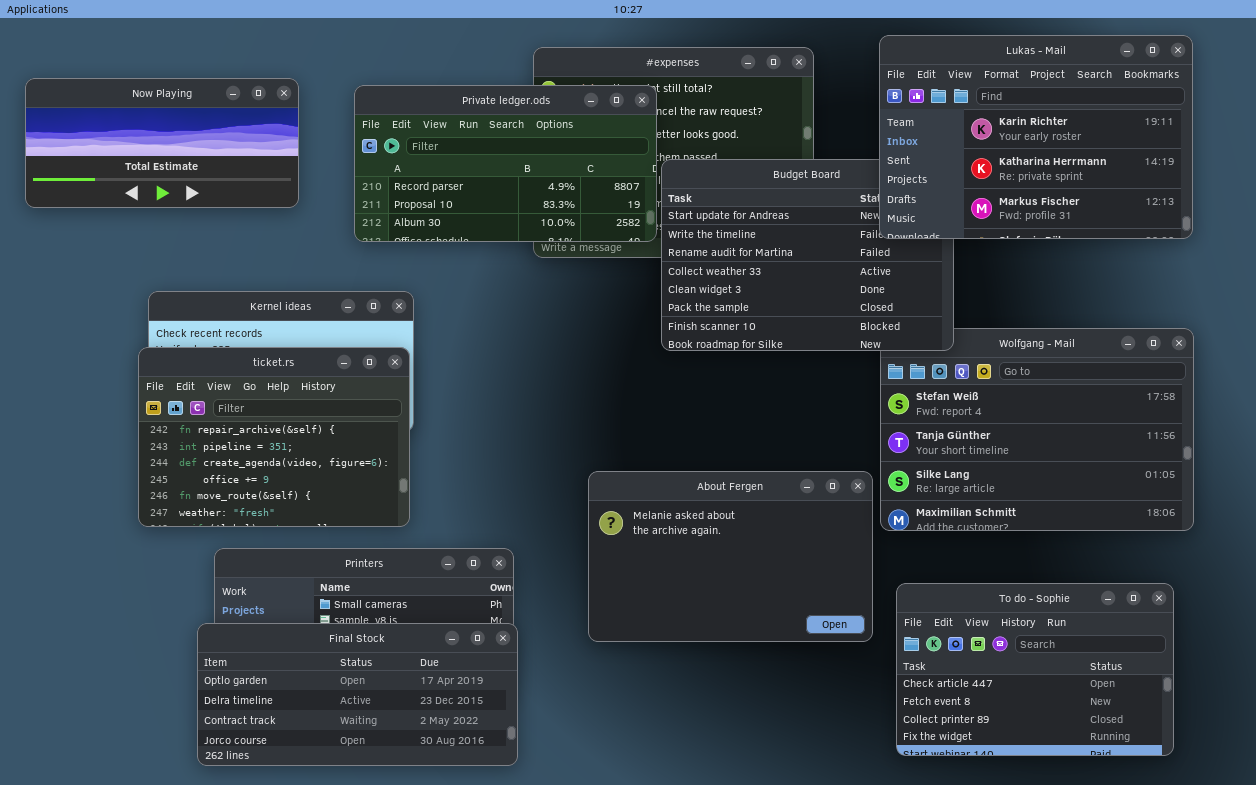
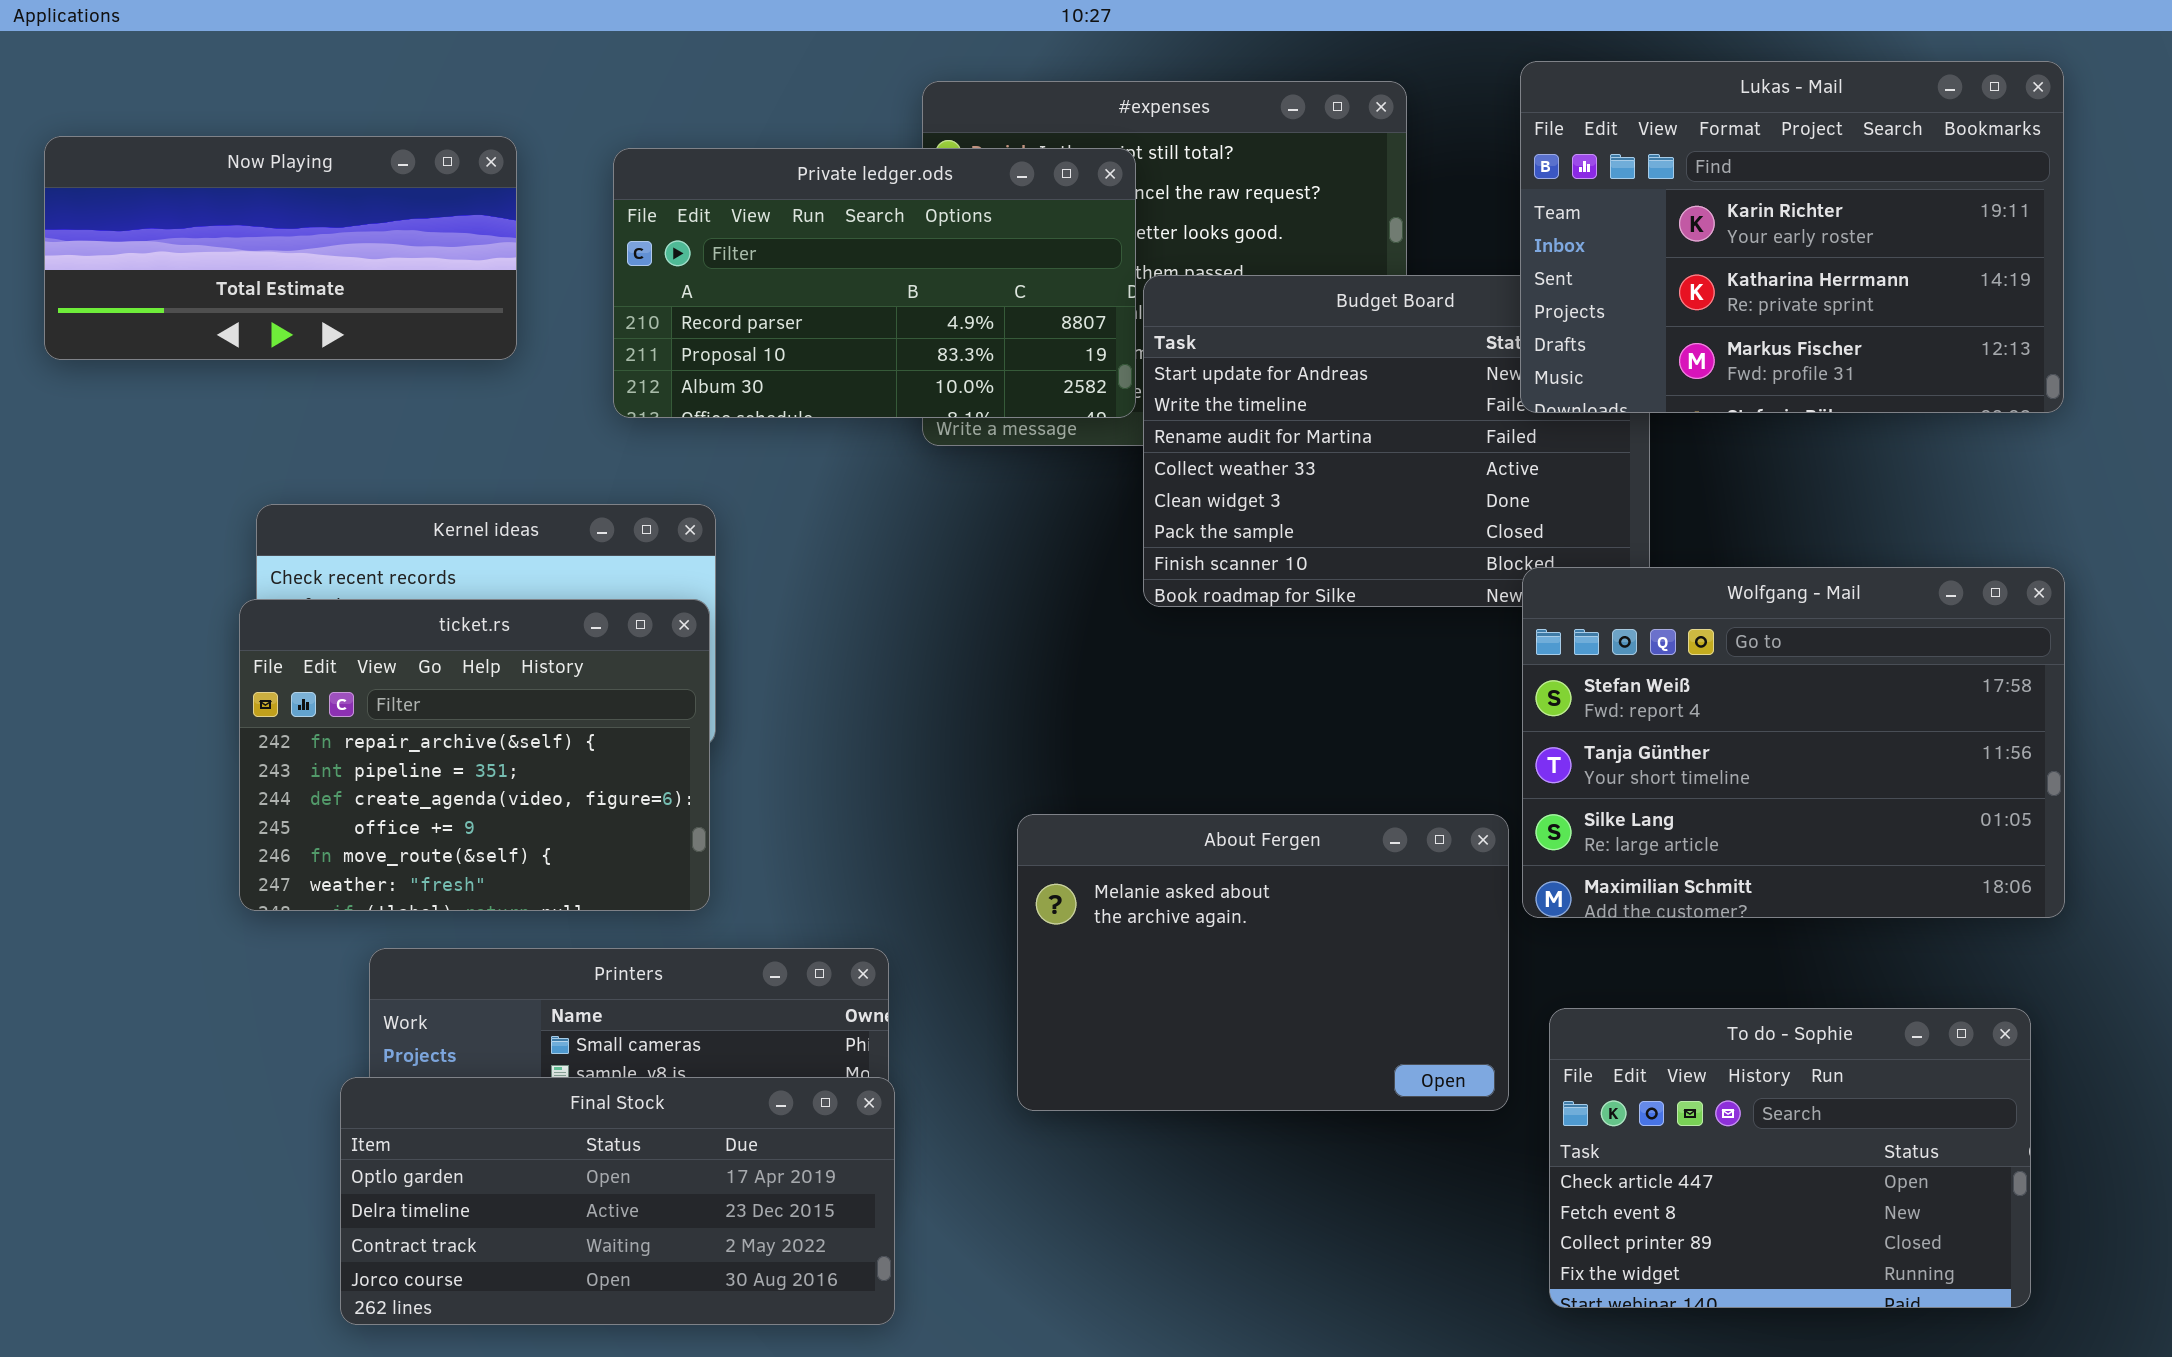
Wolfgang - Mail: [880,328,1194,531] -> [1522,567,2065,918], raised

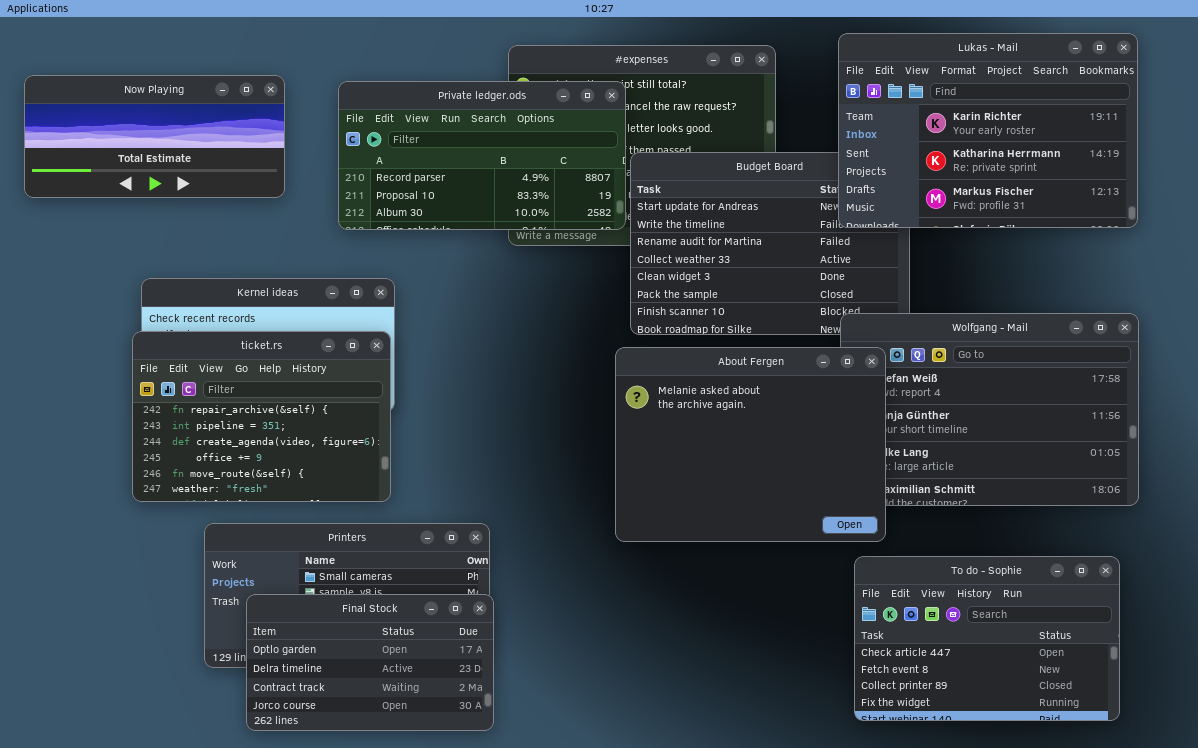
About Fergen: [1017,814,1509,1111] -> [615,347,886,542], moved, resized
Final Stock: [340,1077,895,1325] -> [246,594,494,731], resized

